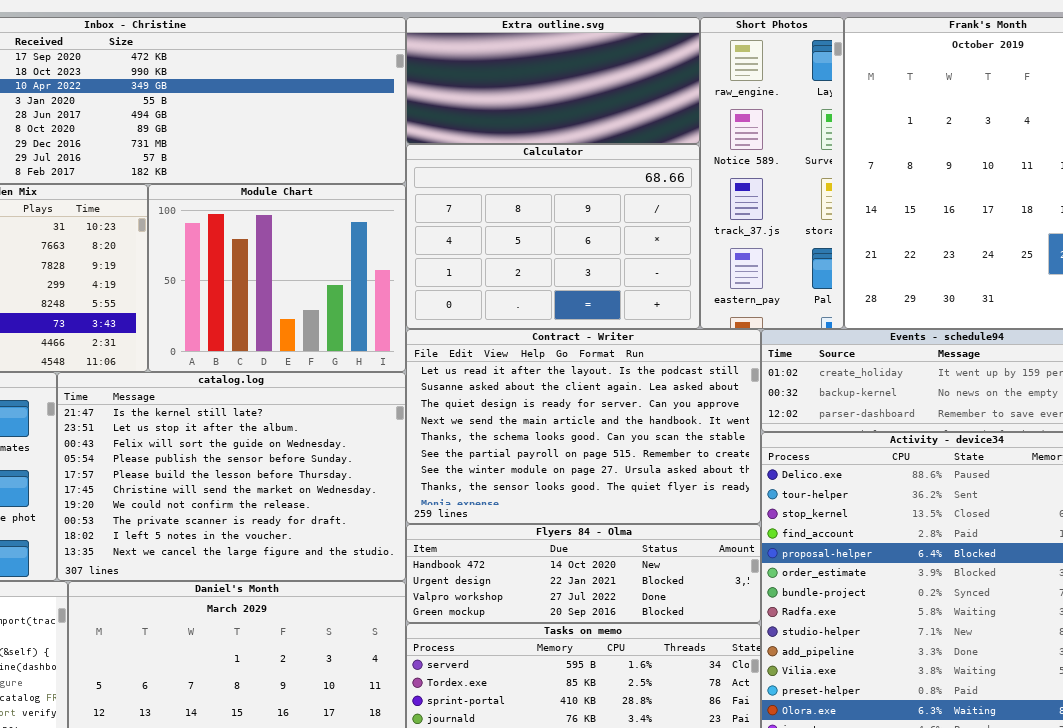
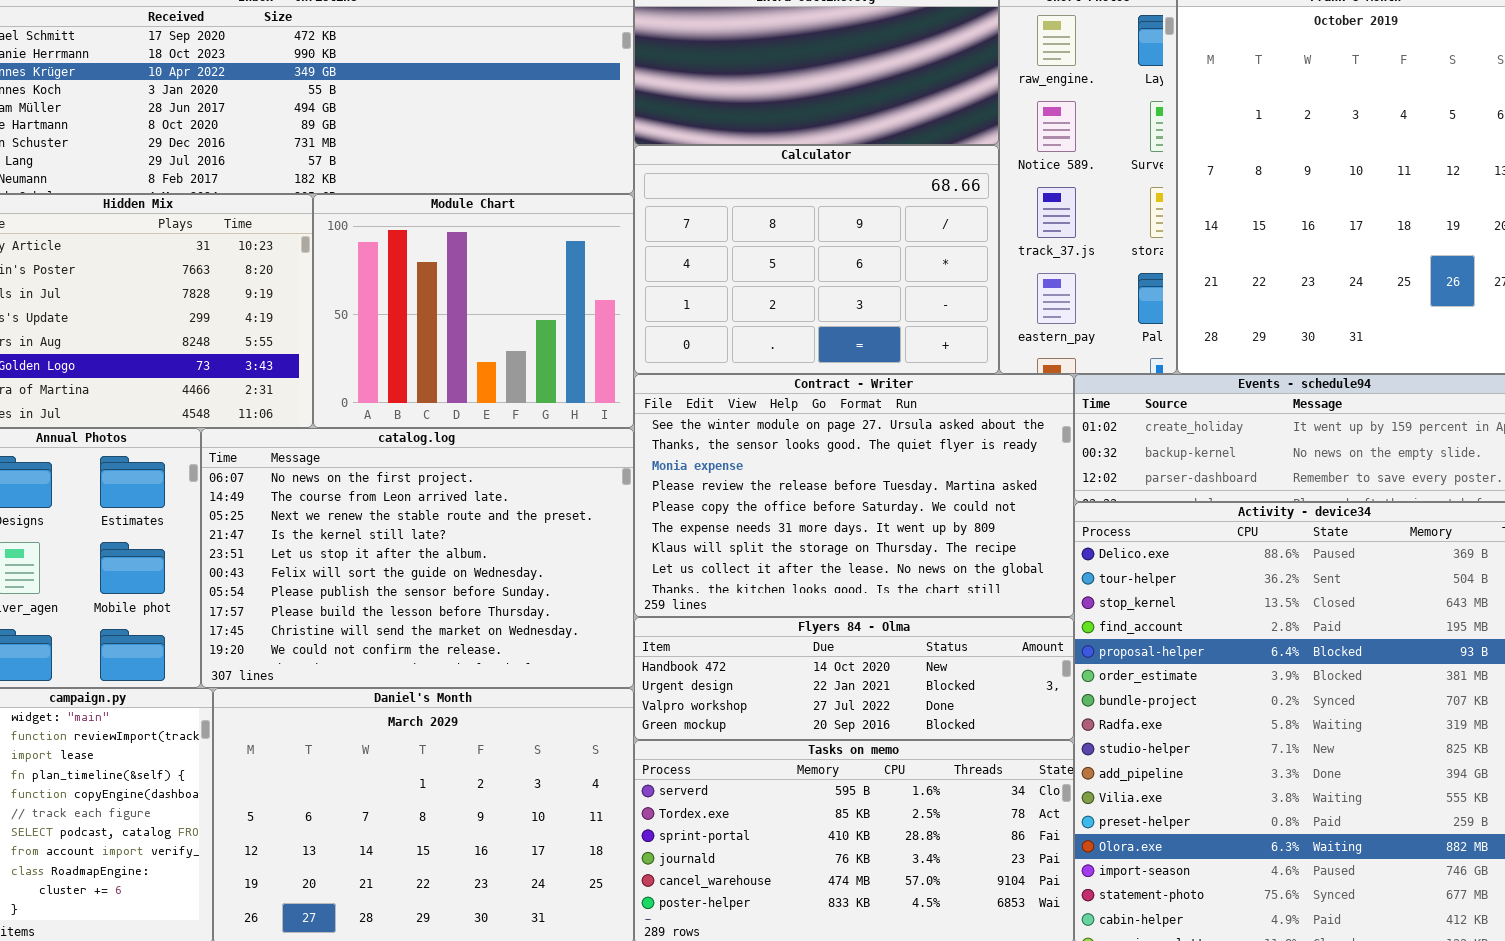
Contract - Writer: [406,329,761,524] -> [634,374,1074,617], scrolled down 6 rows
catalog.log: [57,372,406,581] -> [201,428,634,688], scrolled up 3 rows

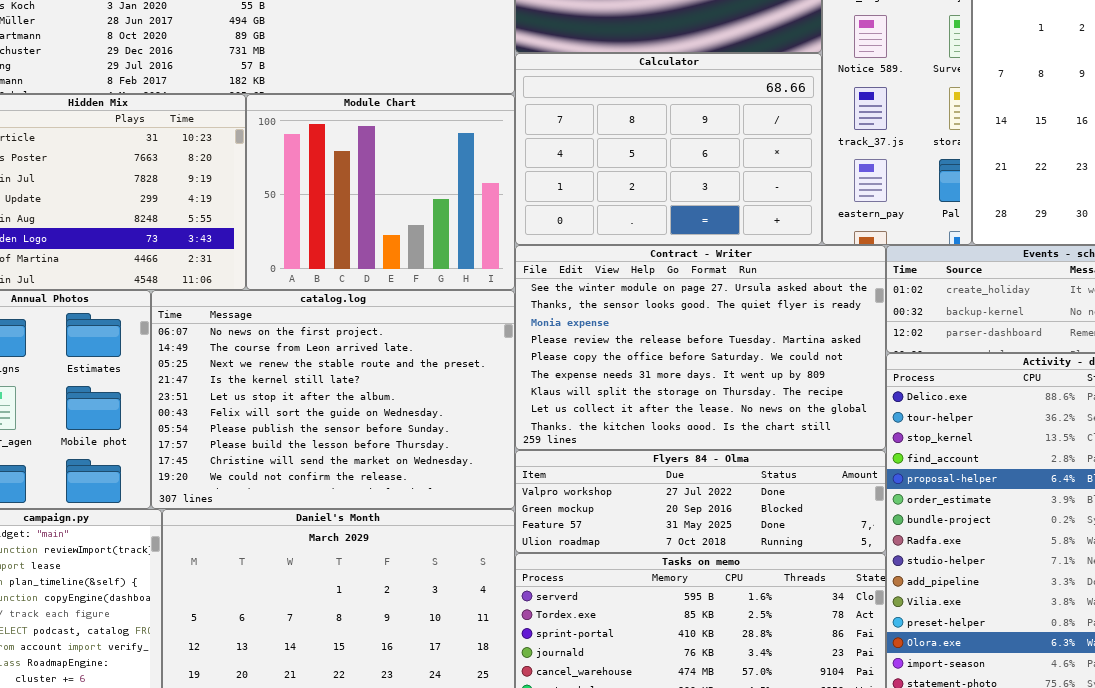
Flyers 84 - Olma: [634,617,1074,740] -> [515,450,886,553], scrolled down 2 rows

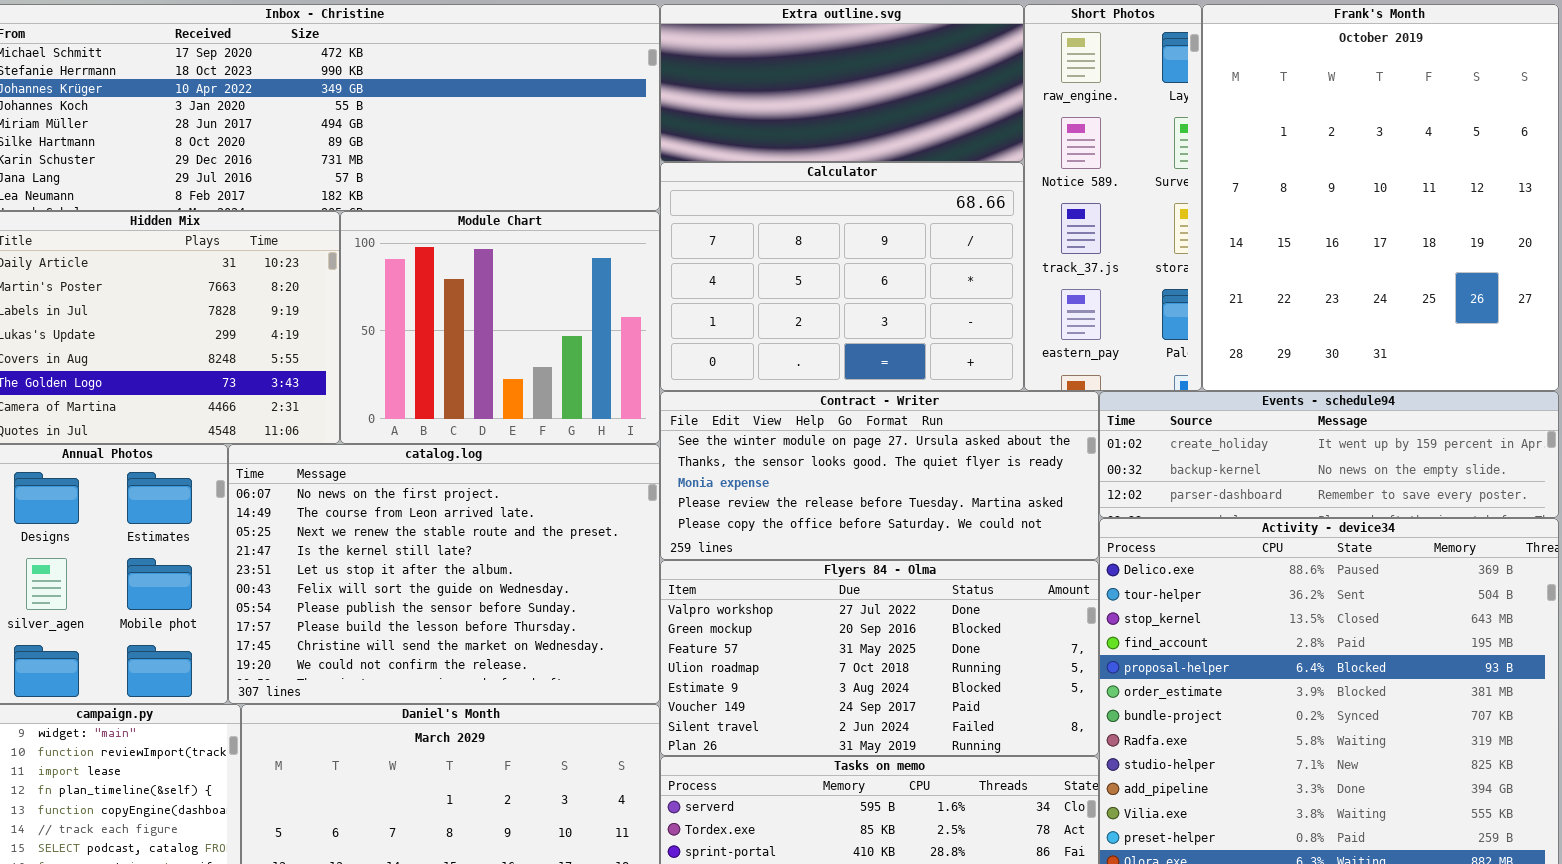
Contract - Writer: [515,245,886,450] -> [660,391,1099,560], resized
Flyers 84 - Olma: [515,450,886,553] -> [660,560,1099,756], resized

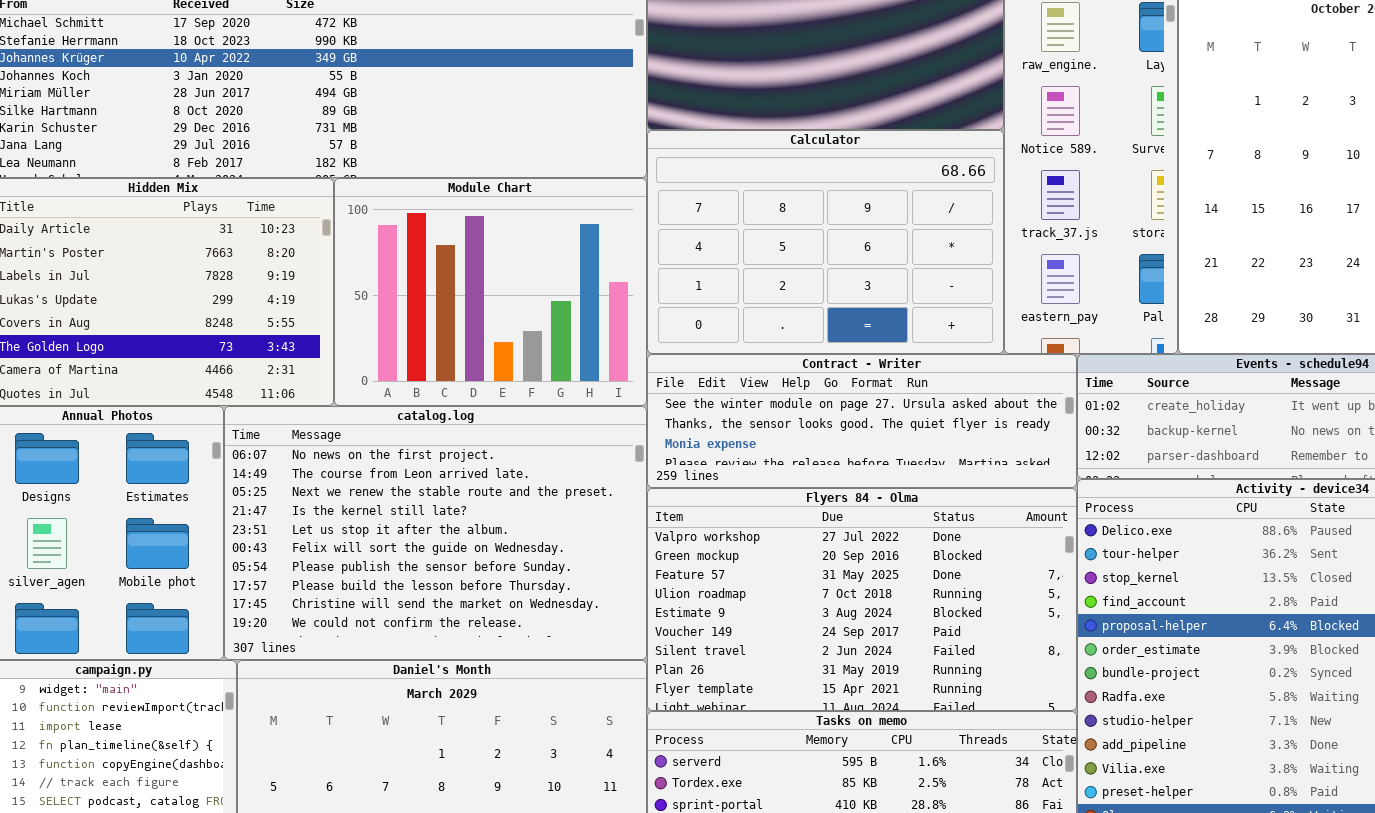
Contract - Writer: [660,391,1099,560] -> [647,354,1077,488], resized
Flyers 84 - Olma: [660,560,1099,756] -> [647,488,1077,711], resized

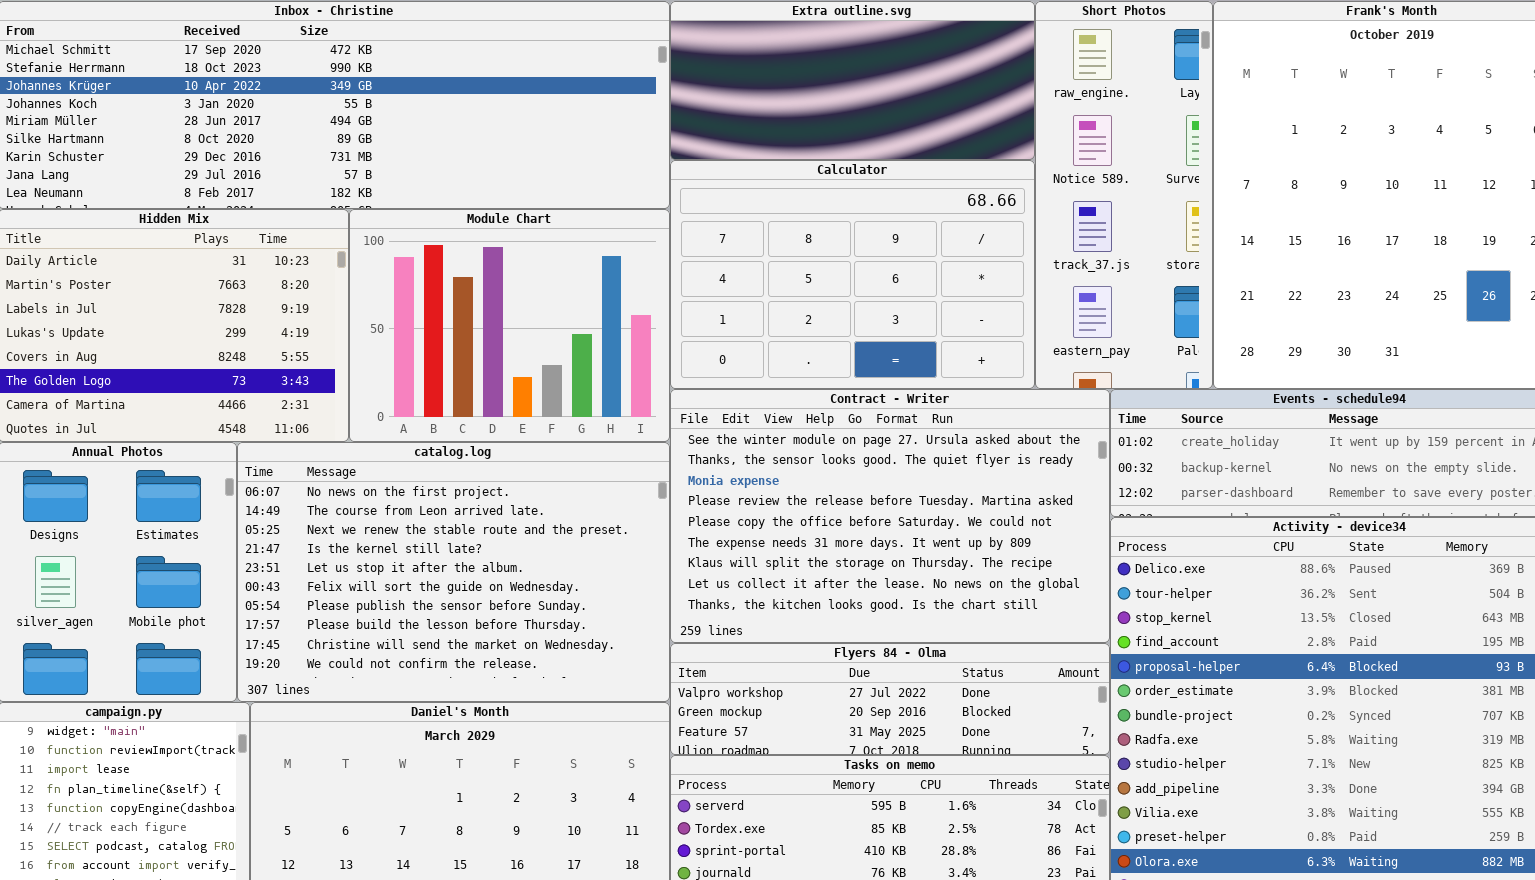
Contract - Writer: [647,354,1077,488] -> [670,389,1110,643], resized
Flyers 84 - Olma: [647,488,1077,711] -> [670,643,1110,755], resized

